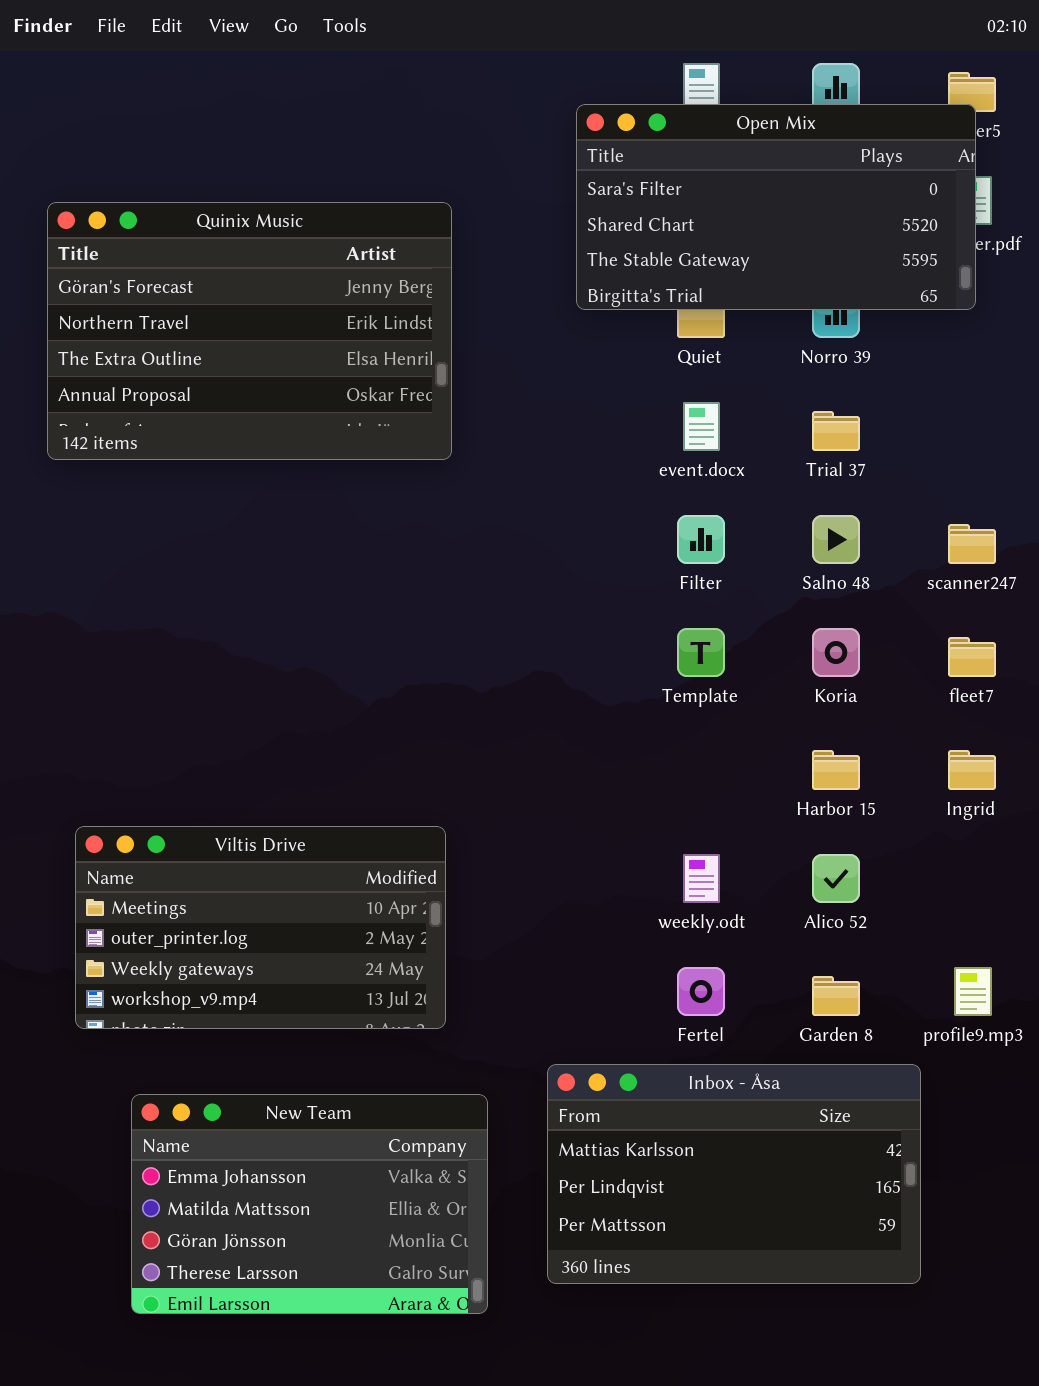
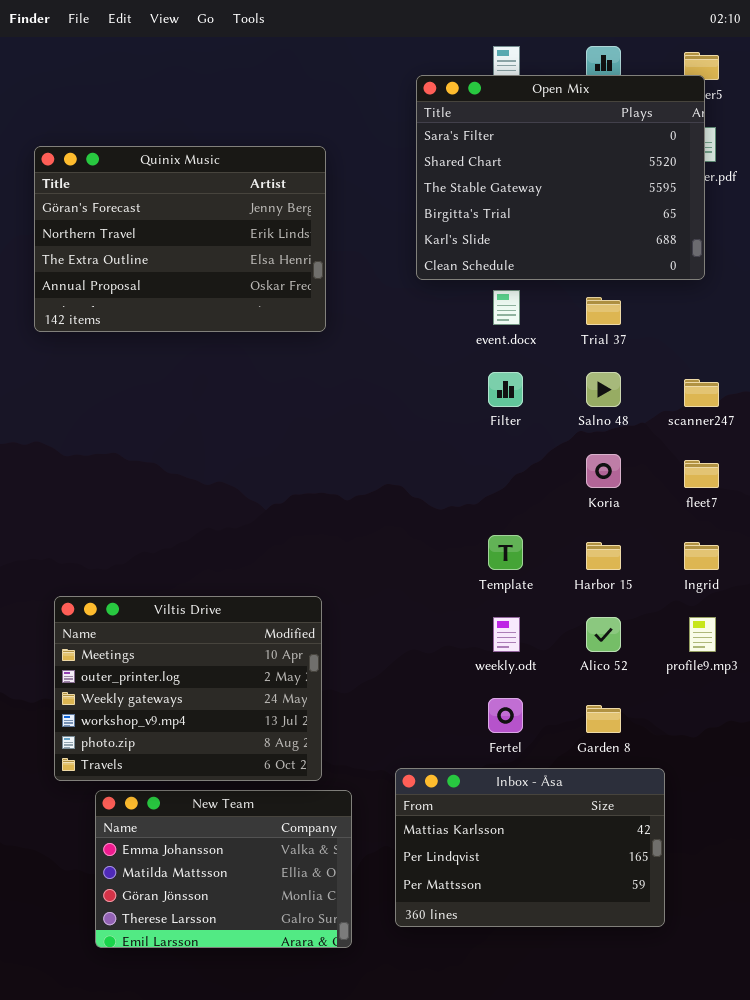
Open Mix: [576,104,976,310] -> [416,75,705,280], resized
Template: [677,628,725,677] -> [488,535,523,570], moved
Viltis Drive: [75,826,446,1029] -> [54,596,322,781], resized
profile9.mp3: [954,967,992,1016] -> [689,617,716,652], moved

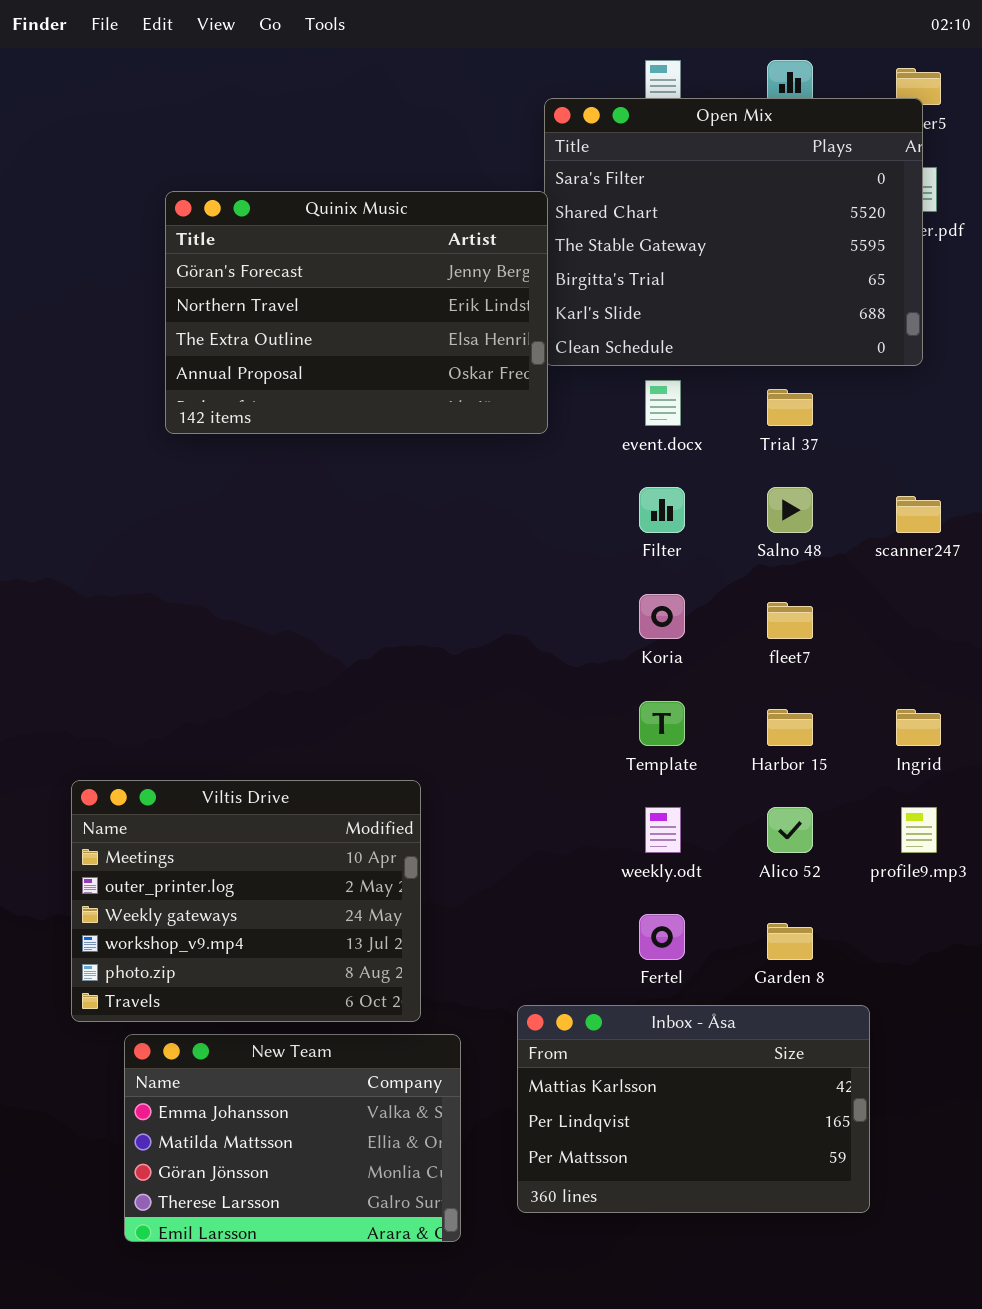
Quinix Music: [34,146,326,332] -> [165,191,548,434], moved
Koria: [586,454,621,488] -> [639,594,685,639], moved
fleet7: [684,460,719,488] -> [767,602,813,639], moved

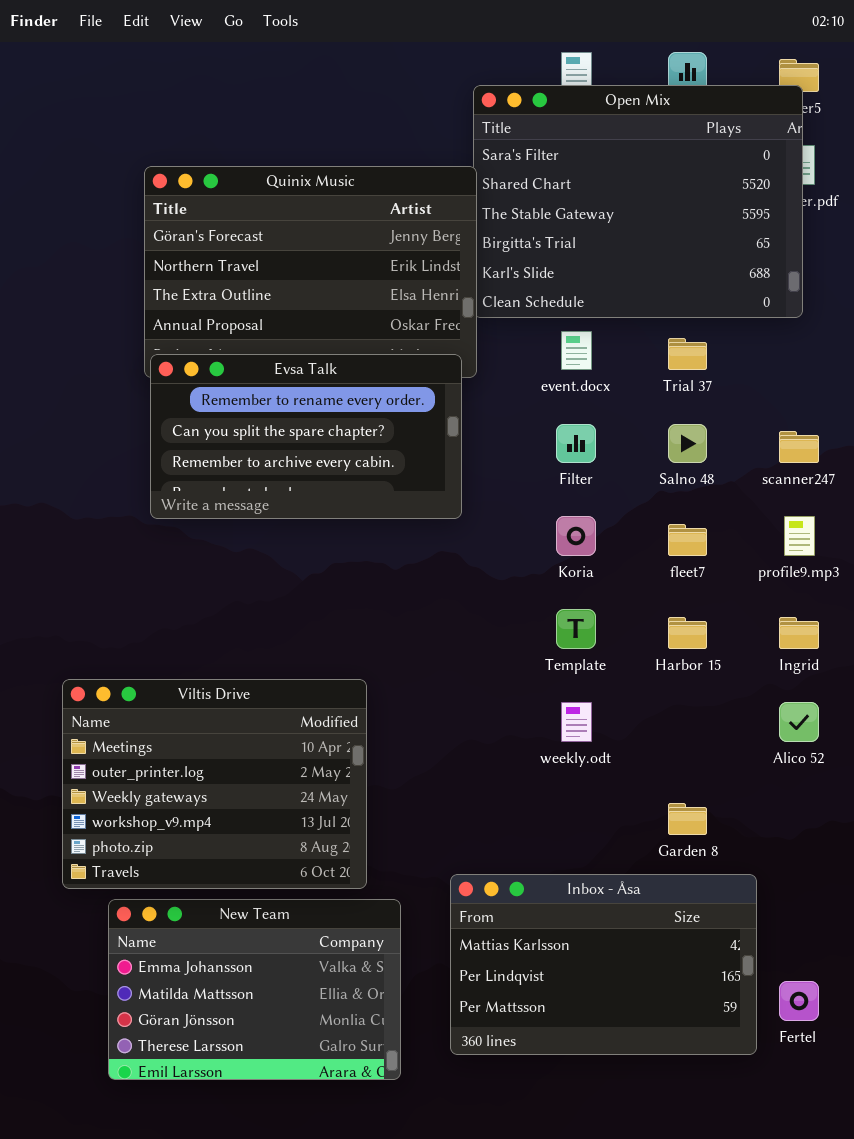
Evsa Talk: none -> [150,354,462,519], opened
Alico 52: [767,807,813,853] -> [779,702,819,742], moved
profile9.mp3: [901,807,937,853] -> [784,516,815,556], moved
Fertel: [639,914,685,960] -> [779,981,819,1021], moved

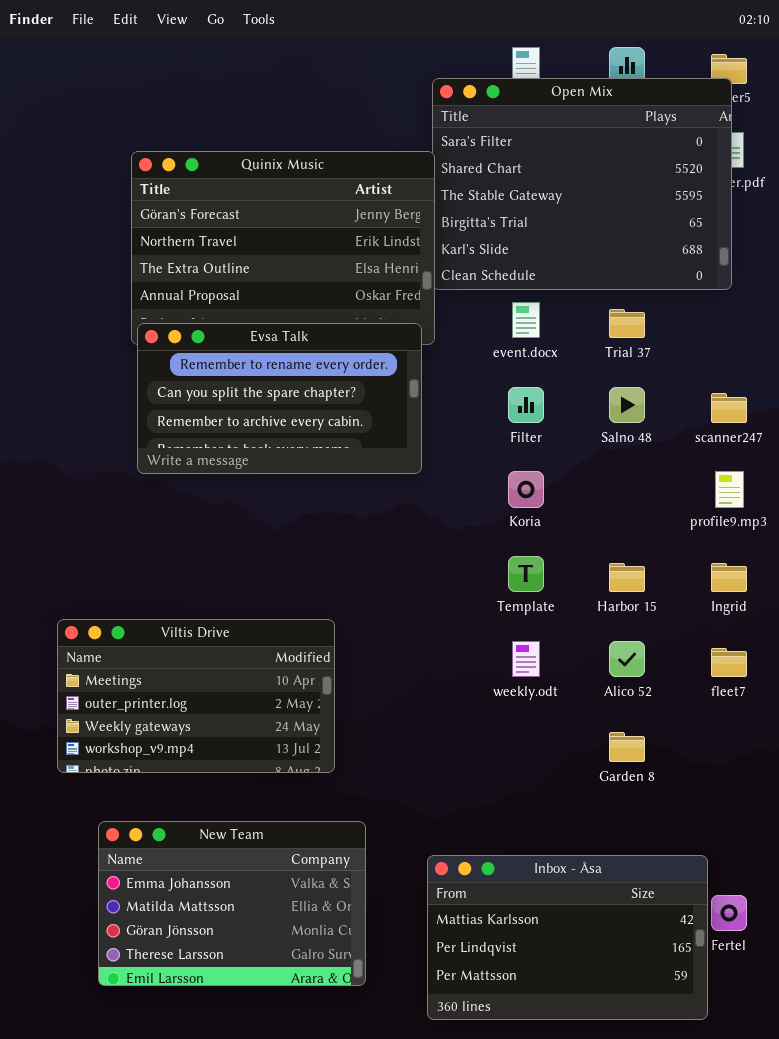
fleet7: [668,524,707,556] -> [711,648,747,677], moved
Viltis Drive: [62,679,367,889] -> [57,619,335,773], resized
Alico 52: [779,702,819,742] -> [609,641,645,677], moved
Inbox - Åsa: [450,874,757,1055] -> [427,855,708,1020], moved

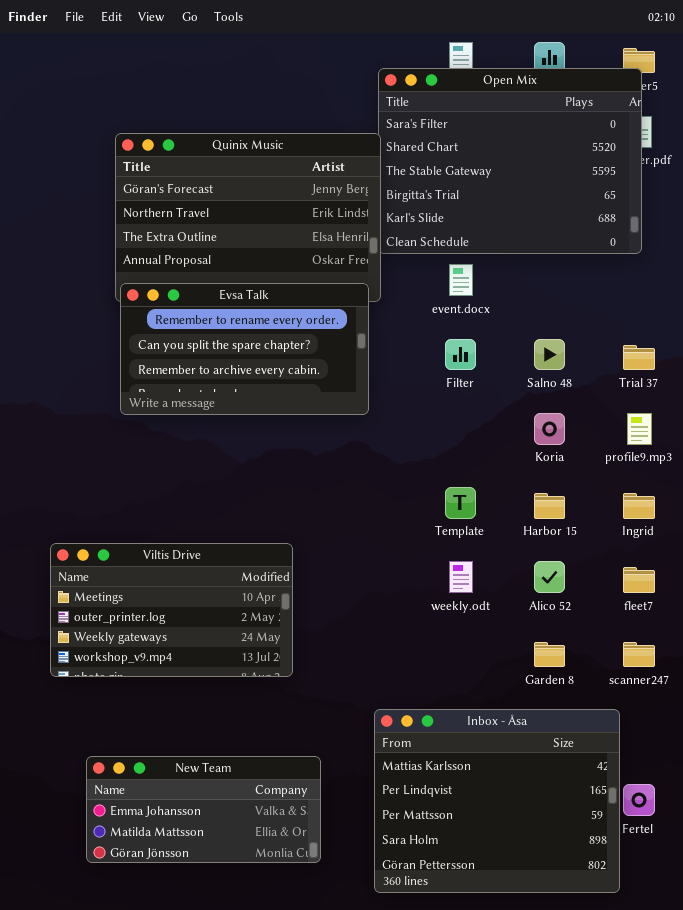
Trial 37: [609,309,645,338] -> [623,345,655,370], moved
scanner247: [711,393,747,423] -> [623,642,655,667], moved
Koria: [508,471,544,508] -> [534,413,565,445], moved
New Team: [98,821,366,986] -> [86,756,321,863], resized
Inbox - Åsa: [427,855,708,1020] -> [374,709,620,893], resized

